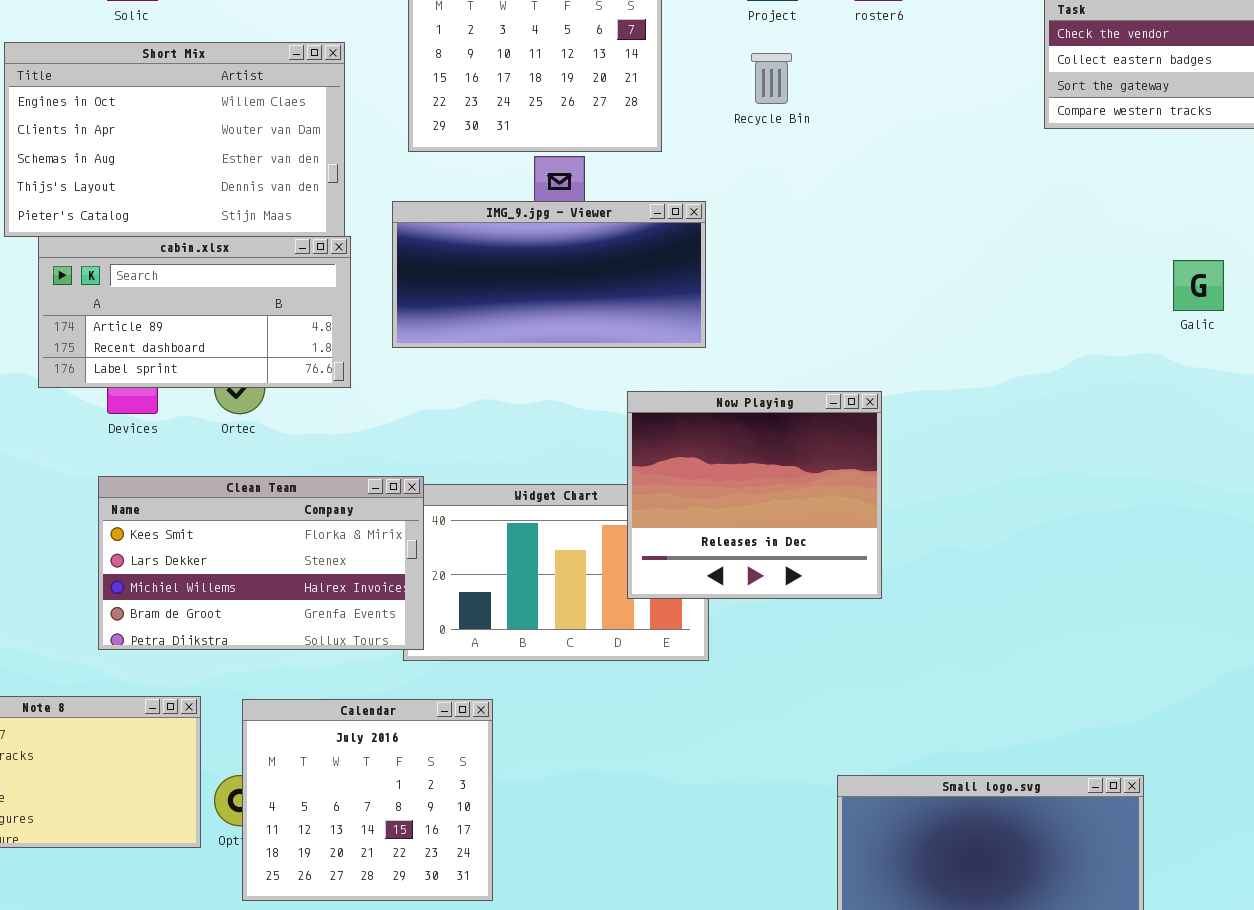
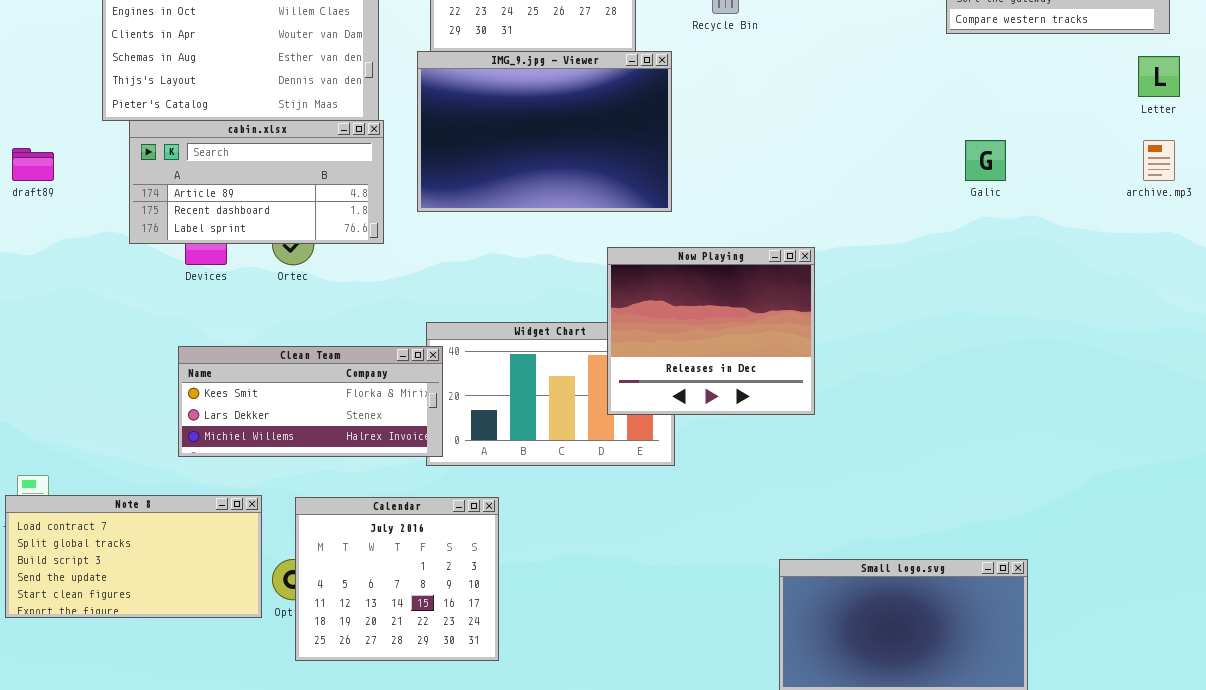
IMG_9.jpg - Viewer: [392,201,706,348] -> [417,51,672,212], resized
Galic: [1173,260,1224,311] -> [965,140,1006,181], moved
Clean Team: [98,476,424,650] -> [178,346,443,457], resized

